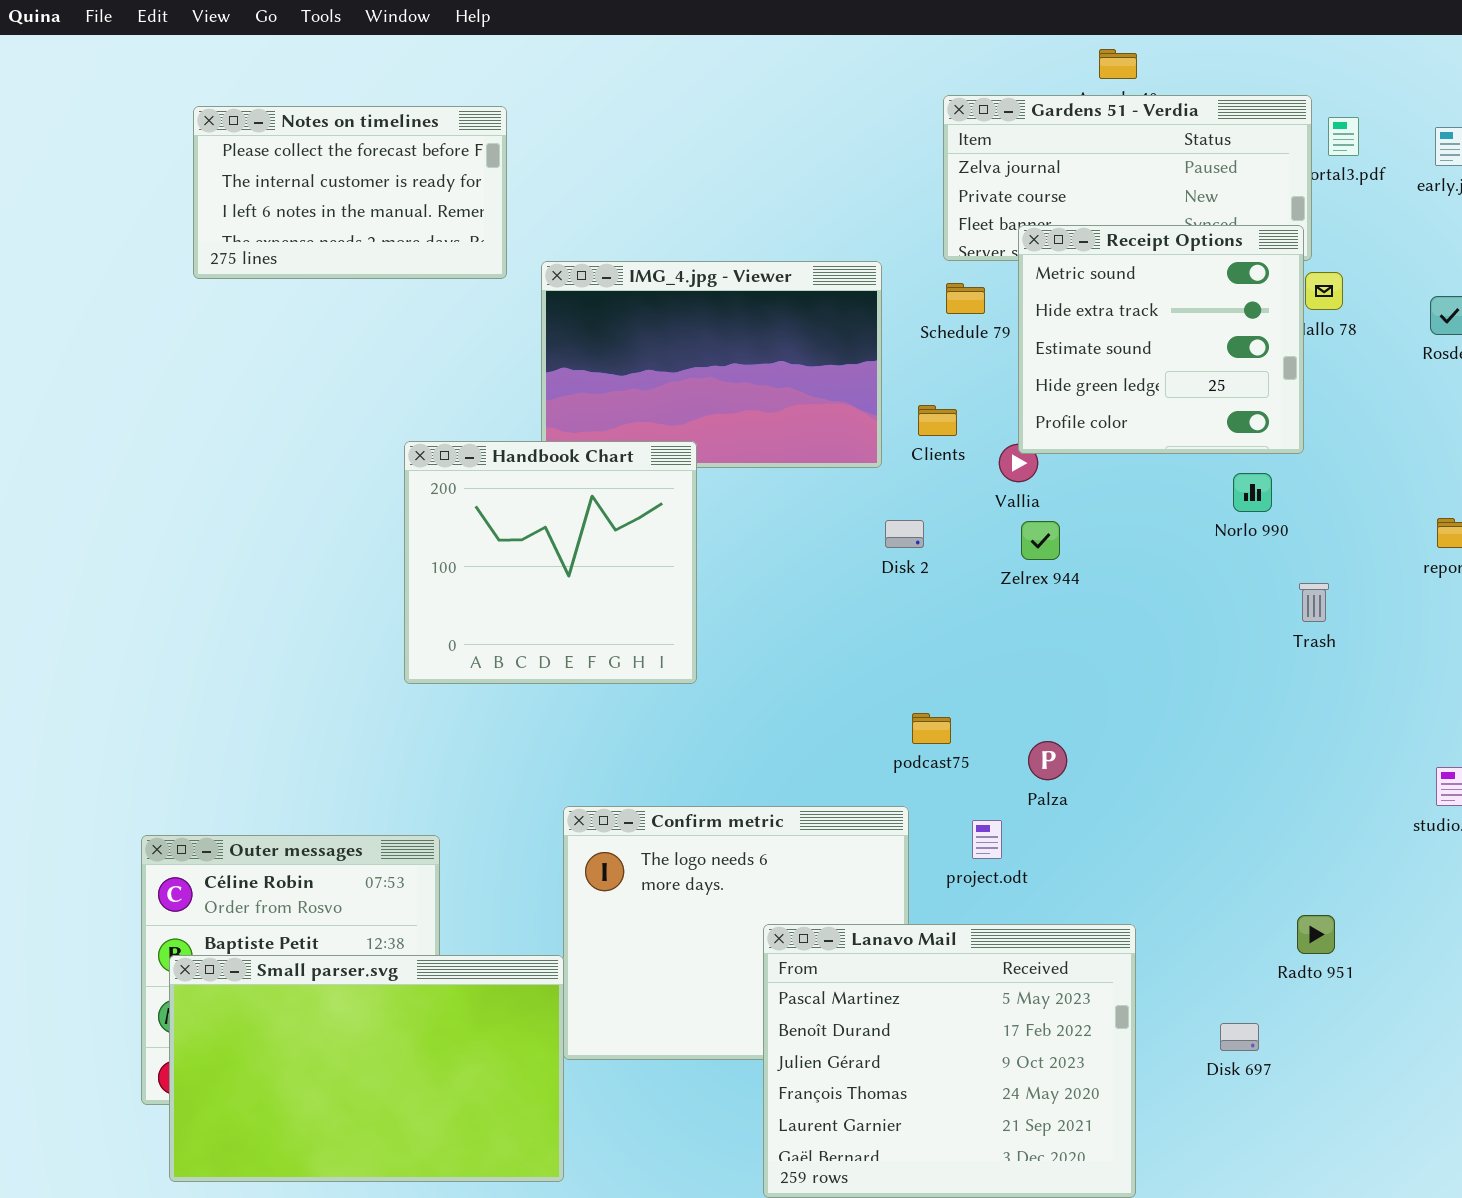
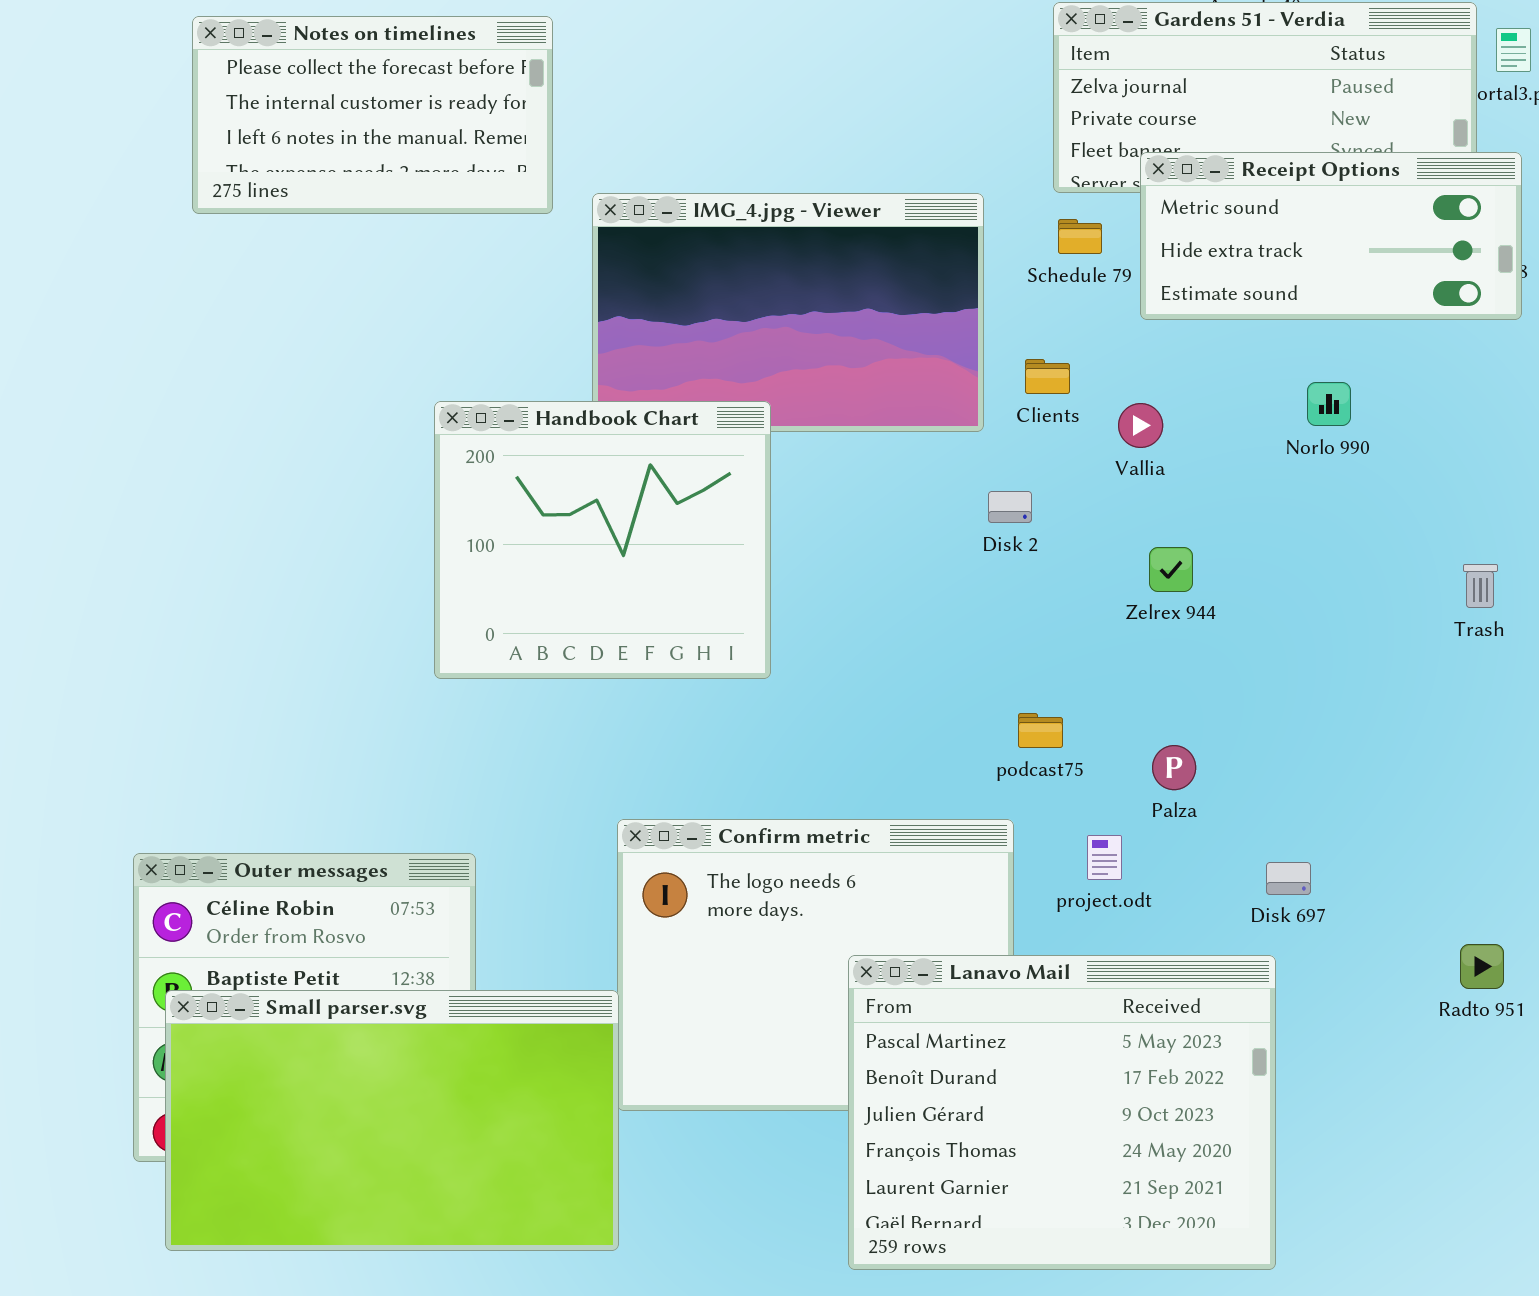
Receipt Options: [1018,225,1304,454] -> [1140,152,1522,320], resized
Norlo 990: [1233,473,1272,512] -> [1307,382,1351,426], moved
Zelrex 944: [1021,521,1060,560] -> [1149,547,1193,592], moved
Disk 697: [1220,1023,1259,1051] -> [1266,862,1311,895], moved

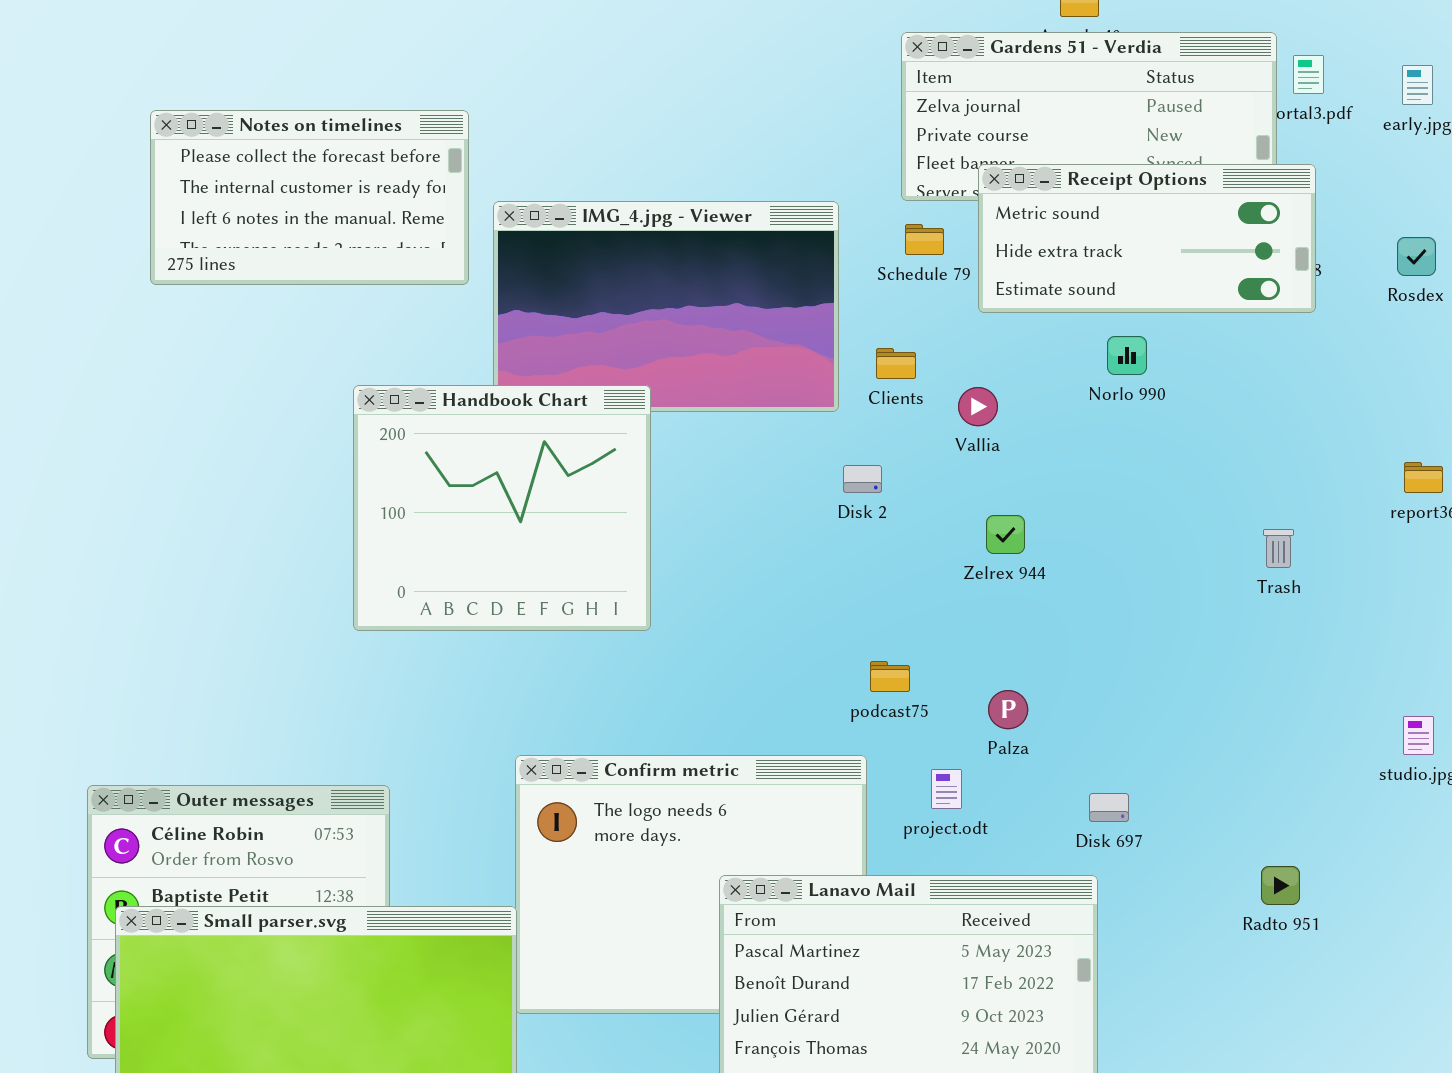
Notes on timelines: [192,16,553,214] -> [150,110,469,285], moved
Norlo 990: [1307,382,1351,426] -> [1107,336,1147,375], moved

